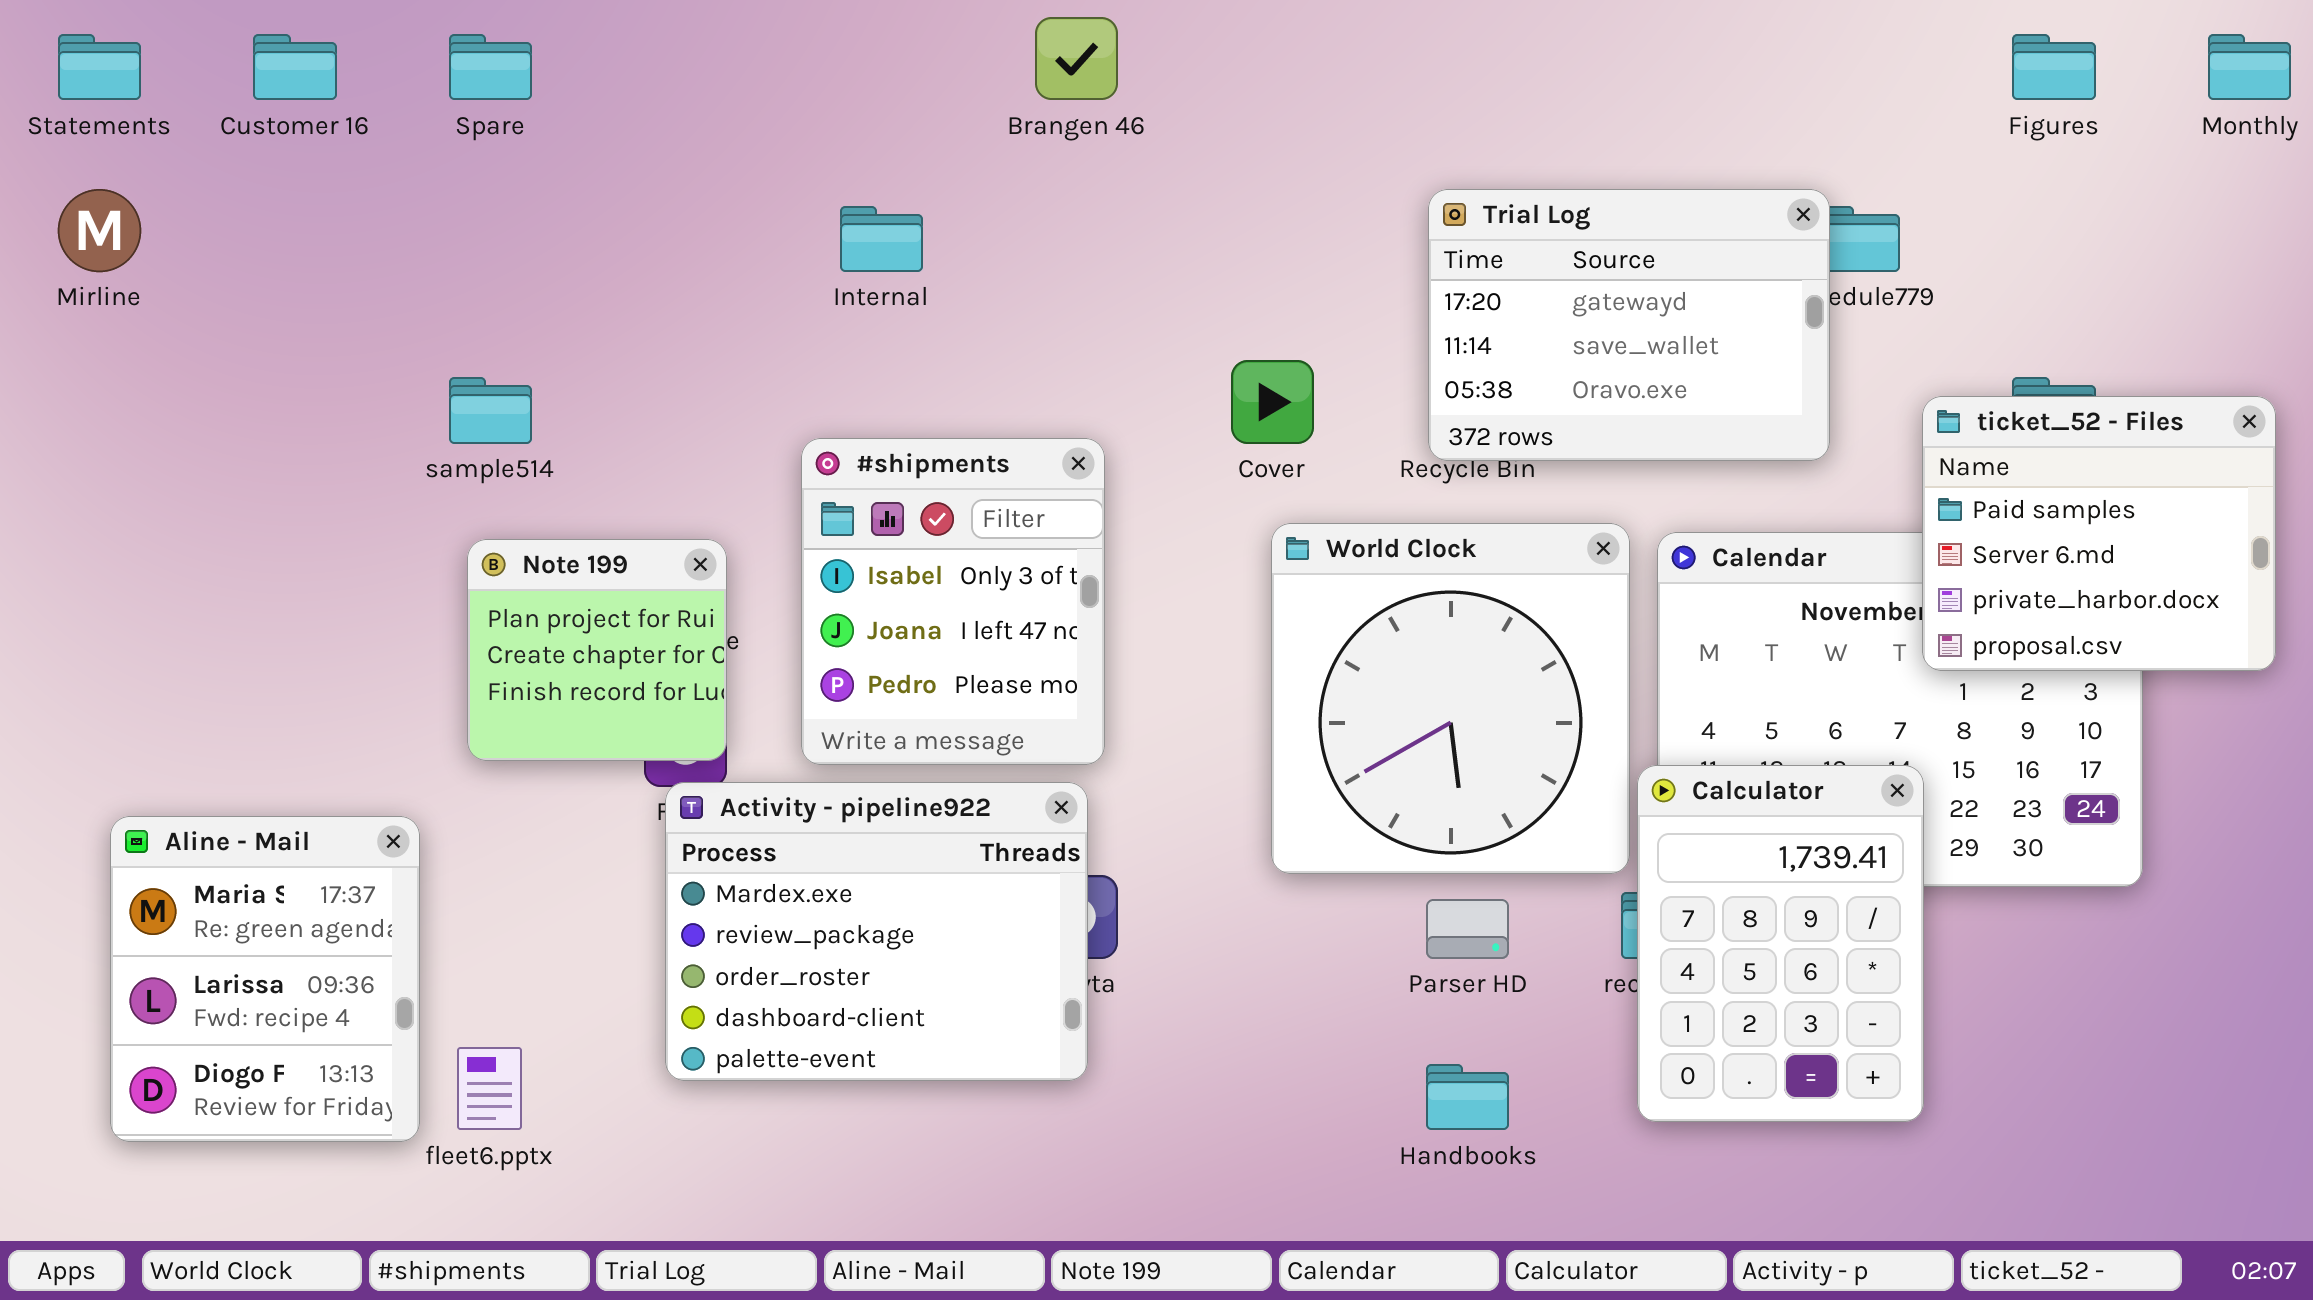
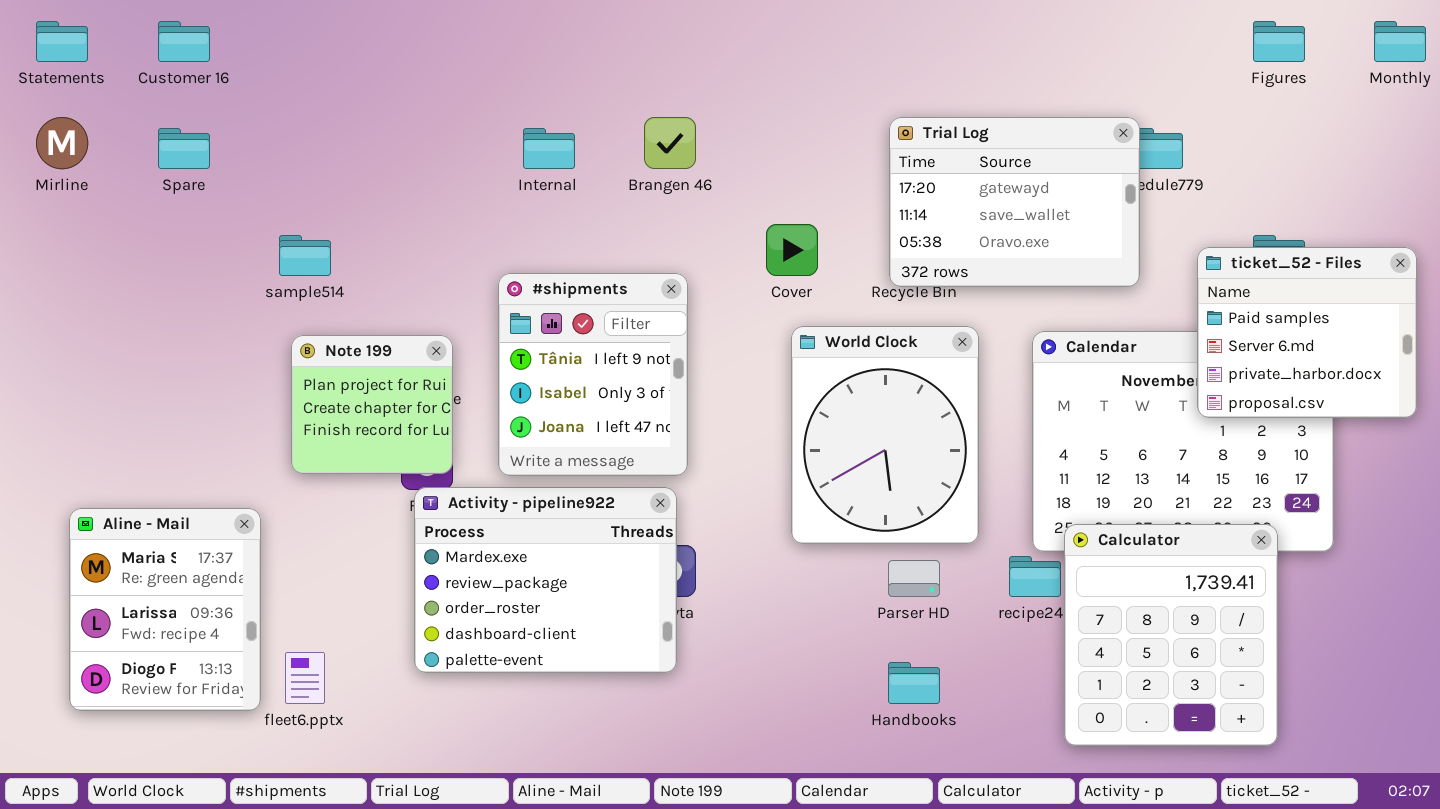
Brangen 46: [1035,17,1118,100] -> [644,117,696,169], moved
Spare: [449,34,532,100] -> [158,128,210,169], moved
#shipments: [801,438,1105,765] -> [498,273,688,476], scrolled up 1 row
World Clock: [1271,523,1630,874] -> [791,326,979,544], resized
Calculator: [1637,765,1924,1122] -> [1064,524,1278,746], moved, resized

